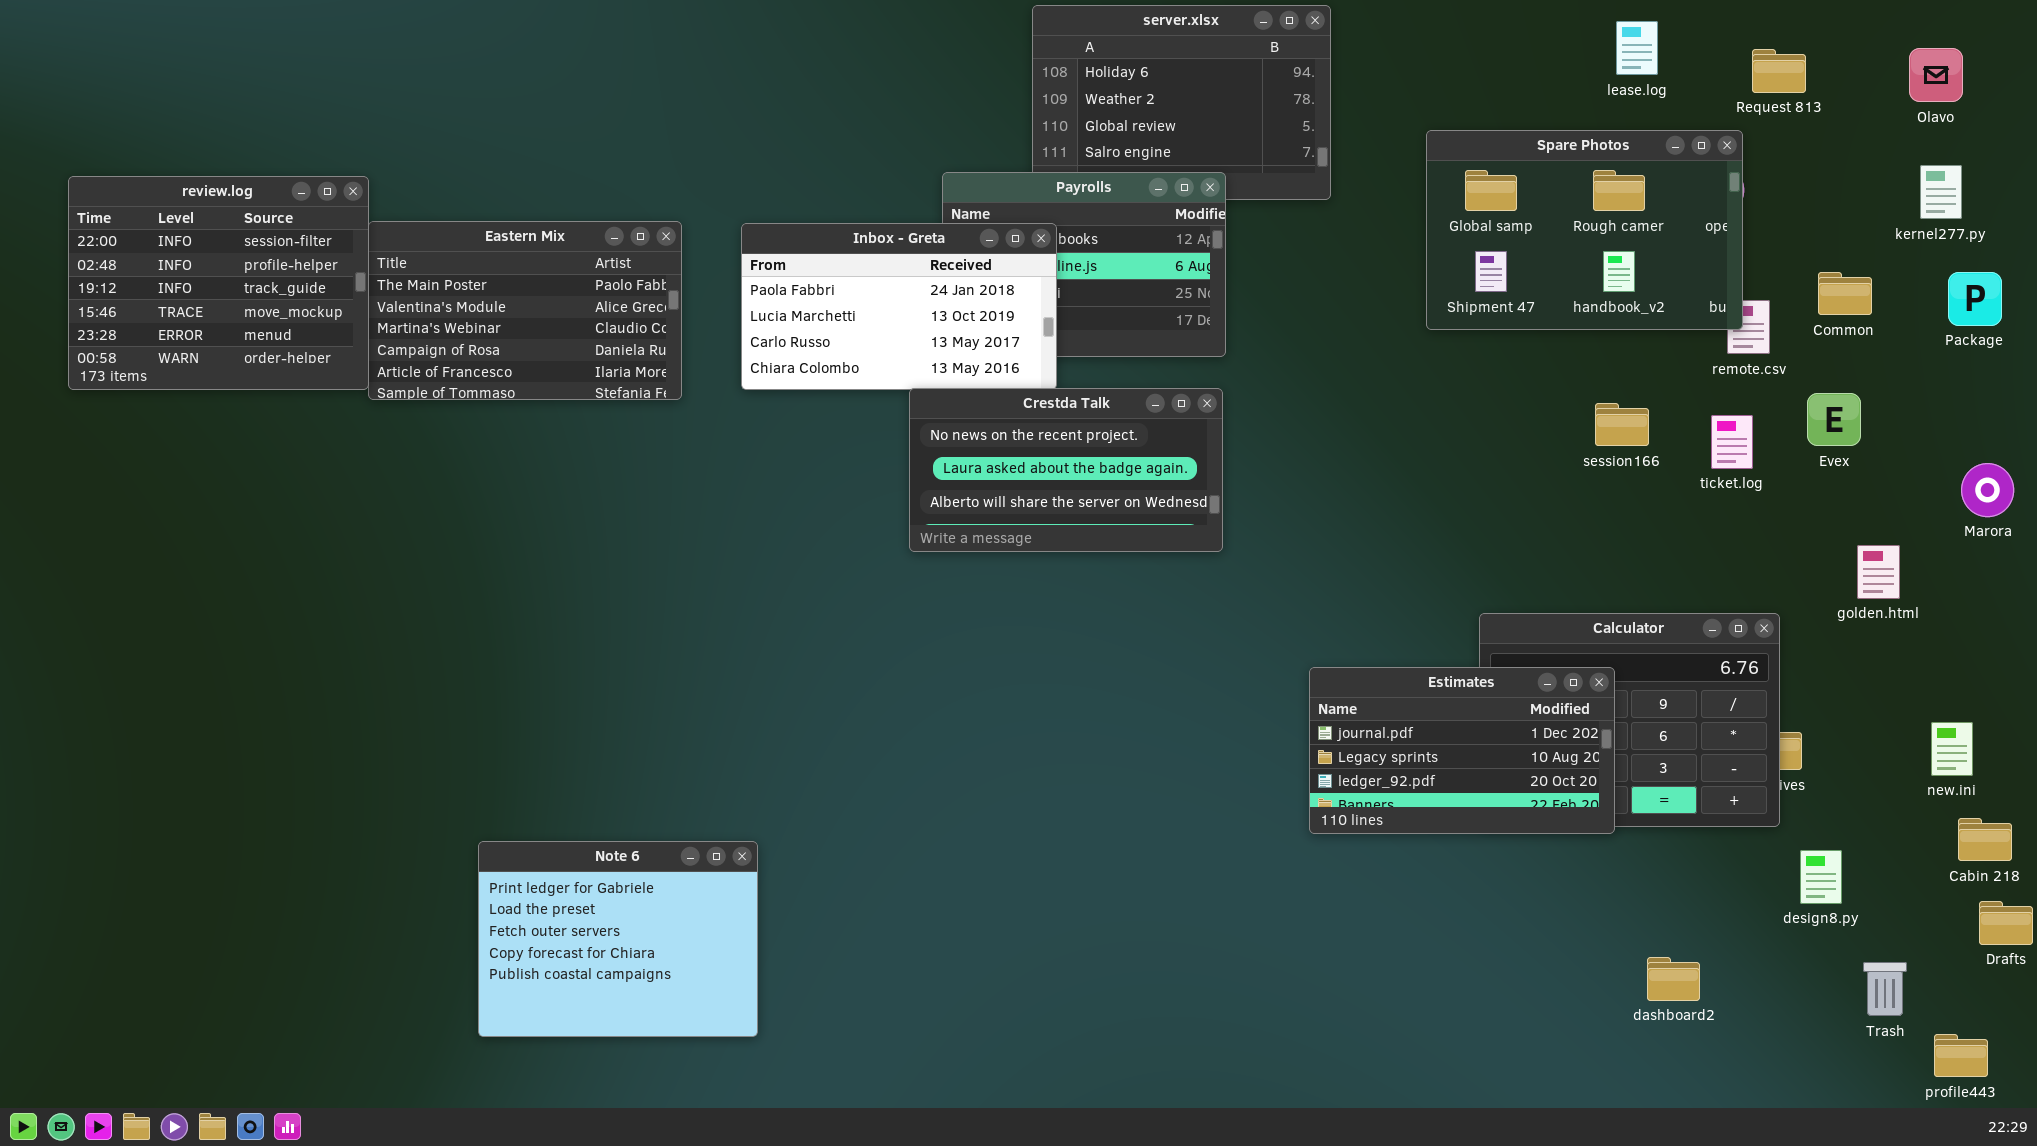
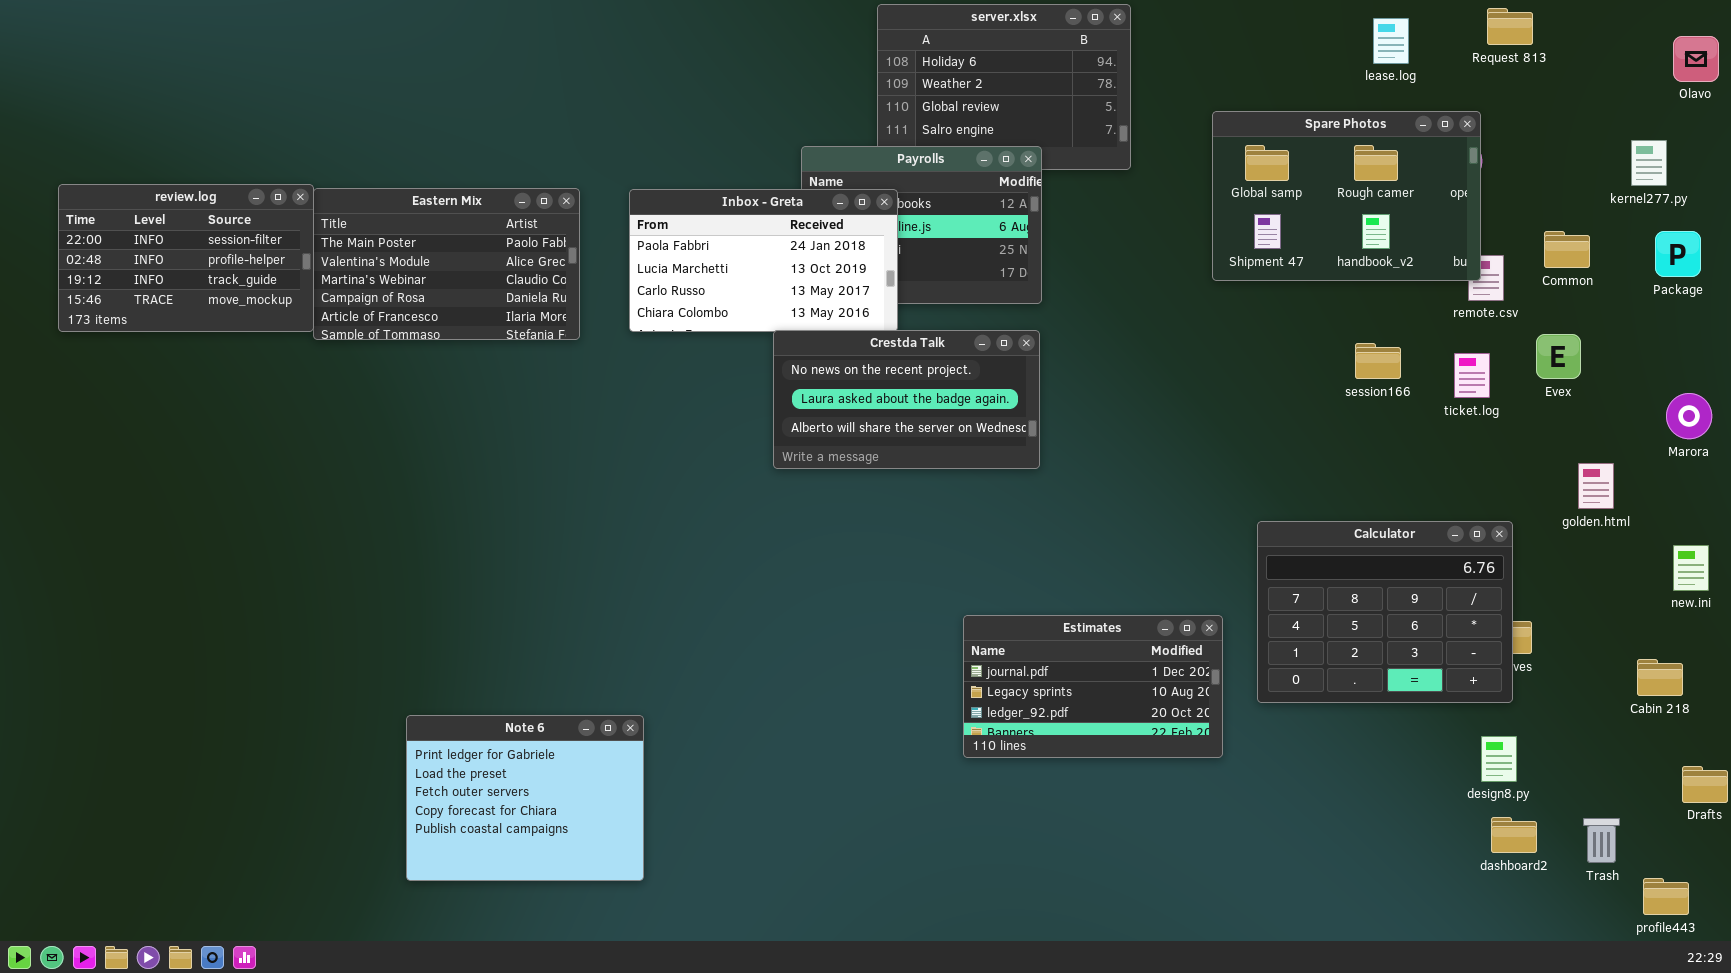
Olavo: [1909,48,1963,102] -> [1673,36,1719,82], moved
Request 813: [1752,49,1806,93] -> [1487,8,1533,45], moved
review.log: [68,176,369,390] -> [58,184,314,332], resized
Estimates: [1309,667,1615,834] -> [963,615,1223,758], moved
new.ini: [1931,722,1973,776] -> [1673,545,1709,591], moved
Cabin 218: [1958,818,2012,861] -> [1637,659,1683,696], moved
design8.py: [1800,850,1842,904] -> [1481,736,1517,782], moved
dashboard2: [1647,957,1700,1001] -> [1491,817,1537,853], moved

